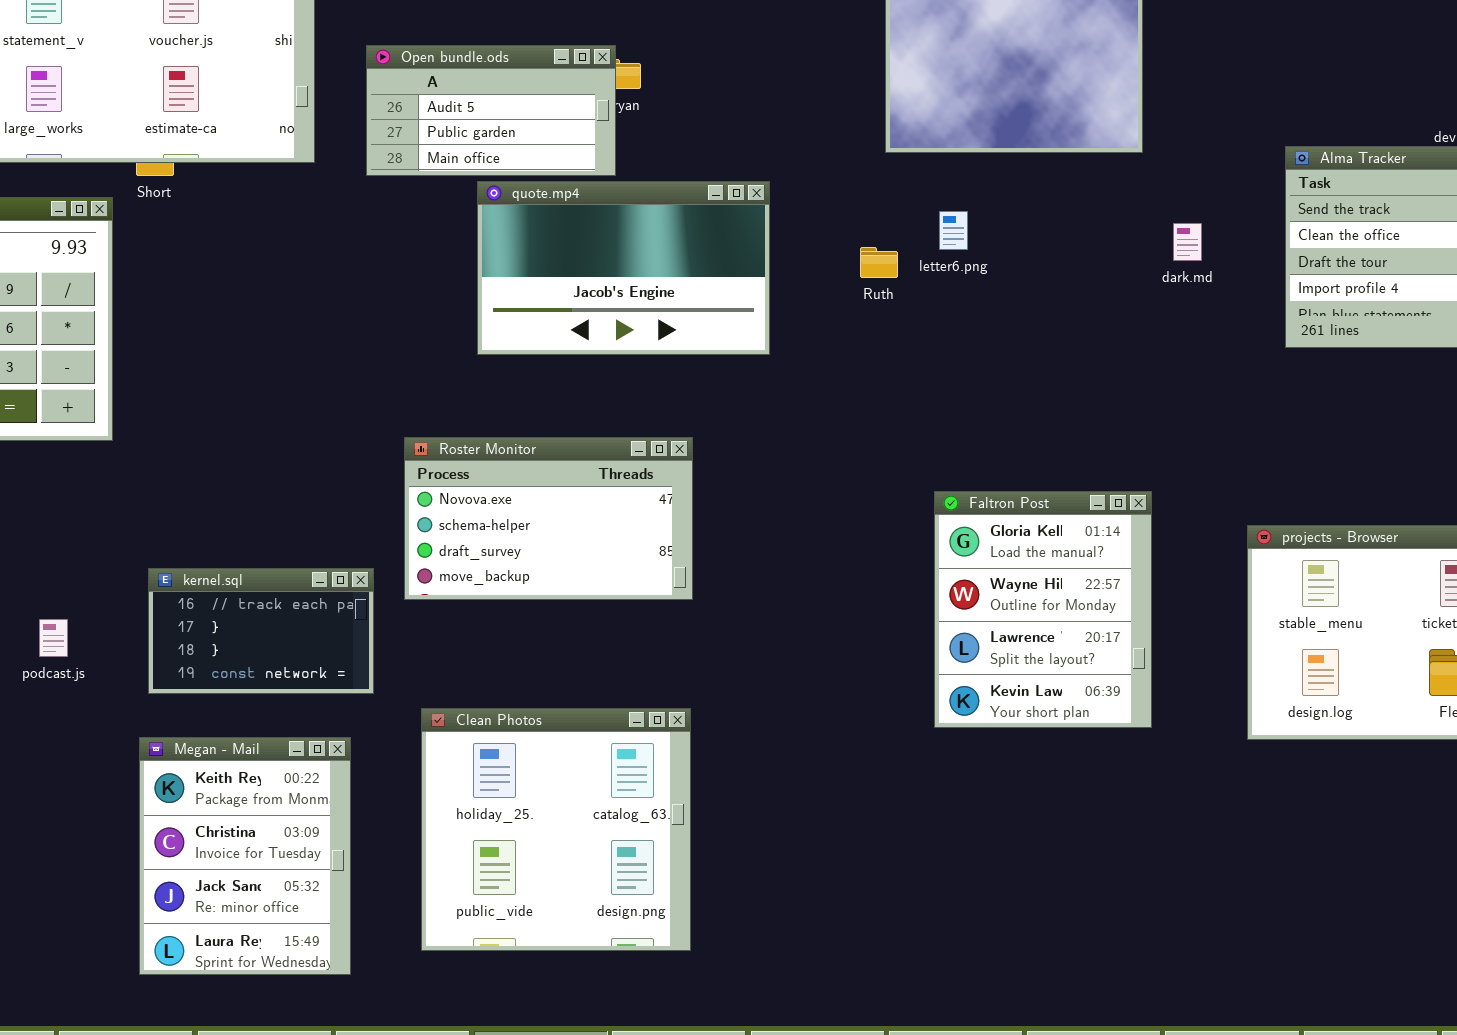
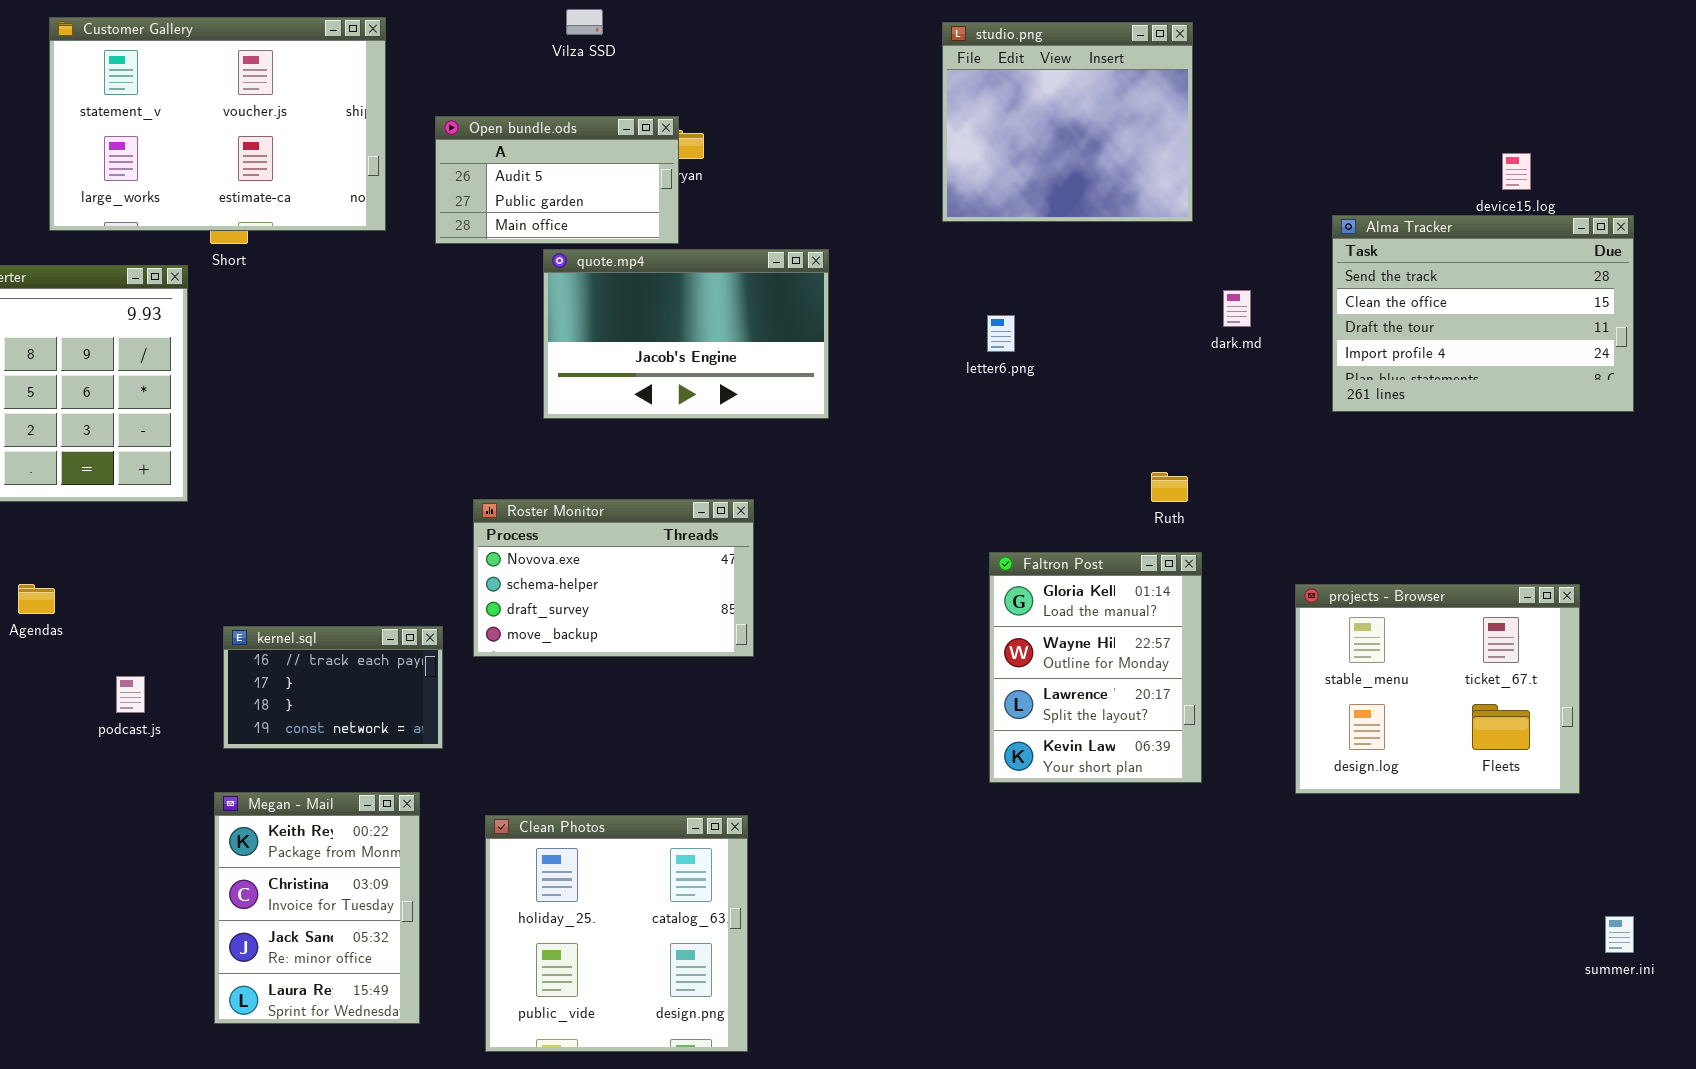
letter6.png: [939,211,968,250] -> [987,315,1015,352], moved
Ruth: [860,247,898,278] -> [1151,472,1188,502], moved
Clean Photos: [421,708,691,951] -> [485,815,748,1052], moved

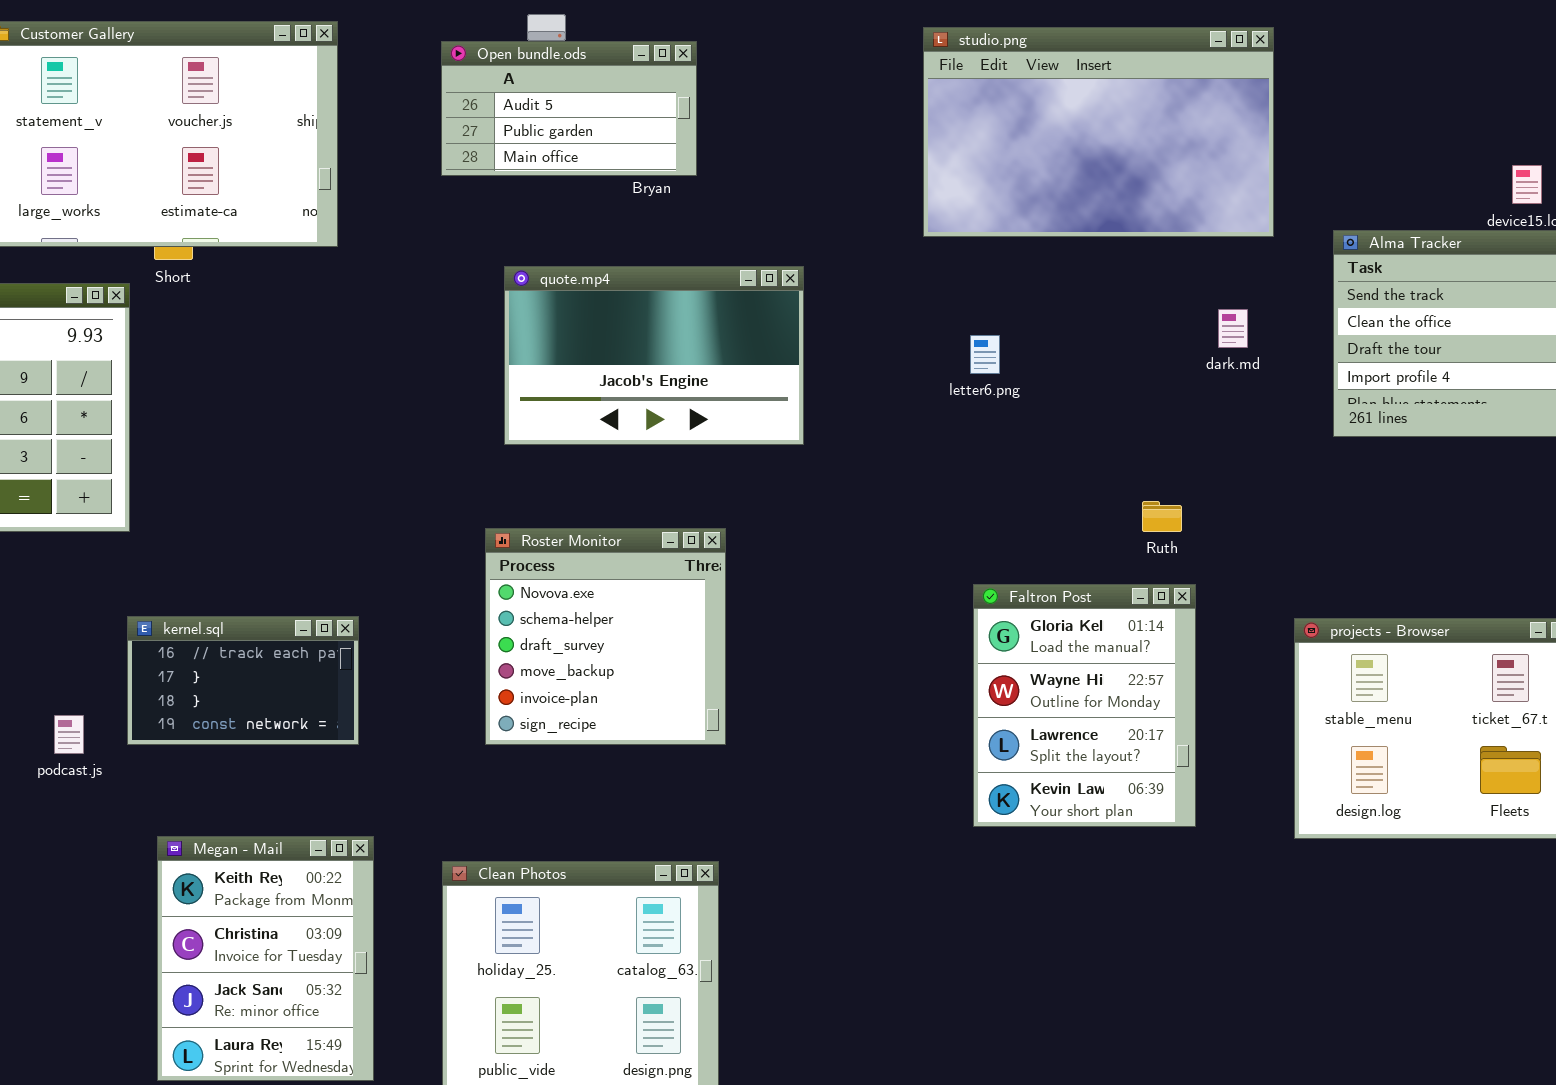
studio.png: [942,22,1193,222] -> [923,27,1274,237], resized
Open bundle.ods: [435,116,679,244] -> [441,41,697,176], moved
Roster Monitor: [473,499,754,657] -> [485,528,726,745], resized
kernel.sql: [223,626,443,749] -> [127,616,359,745], moved

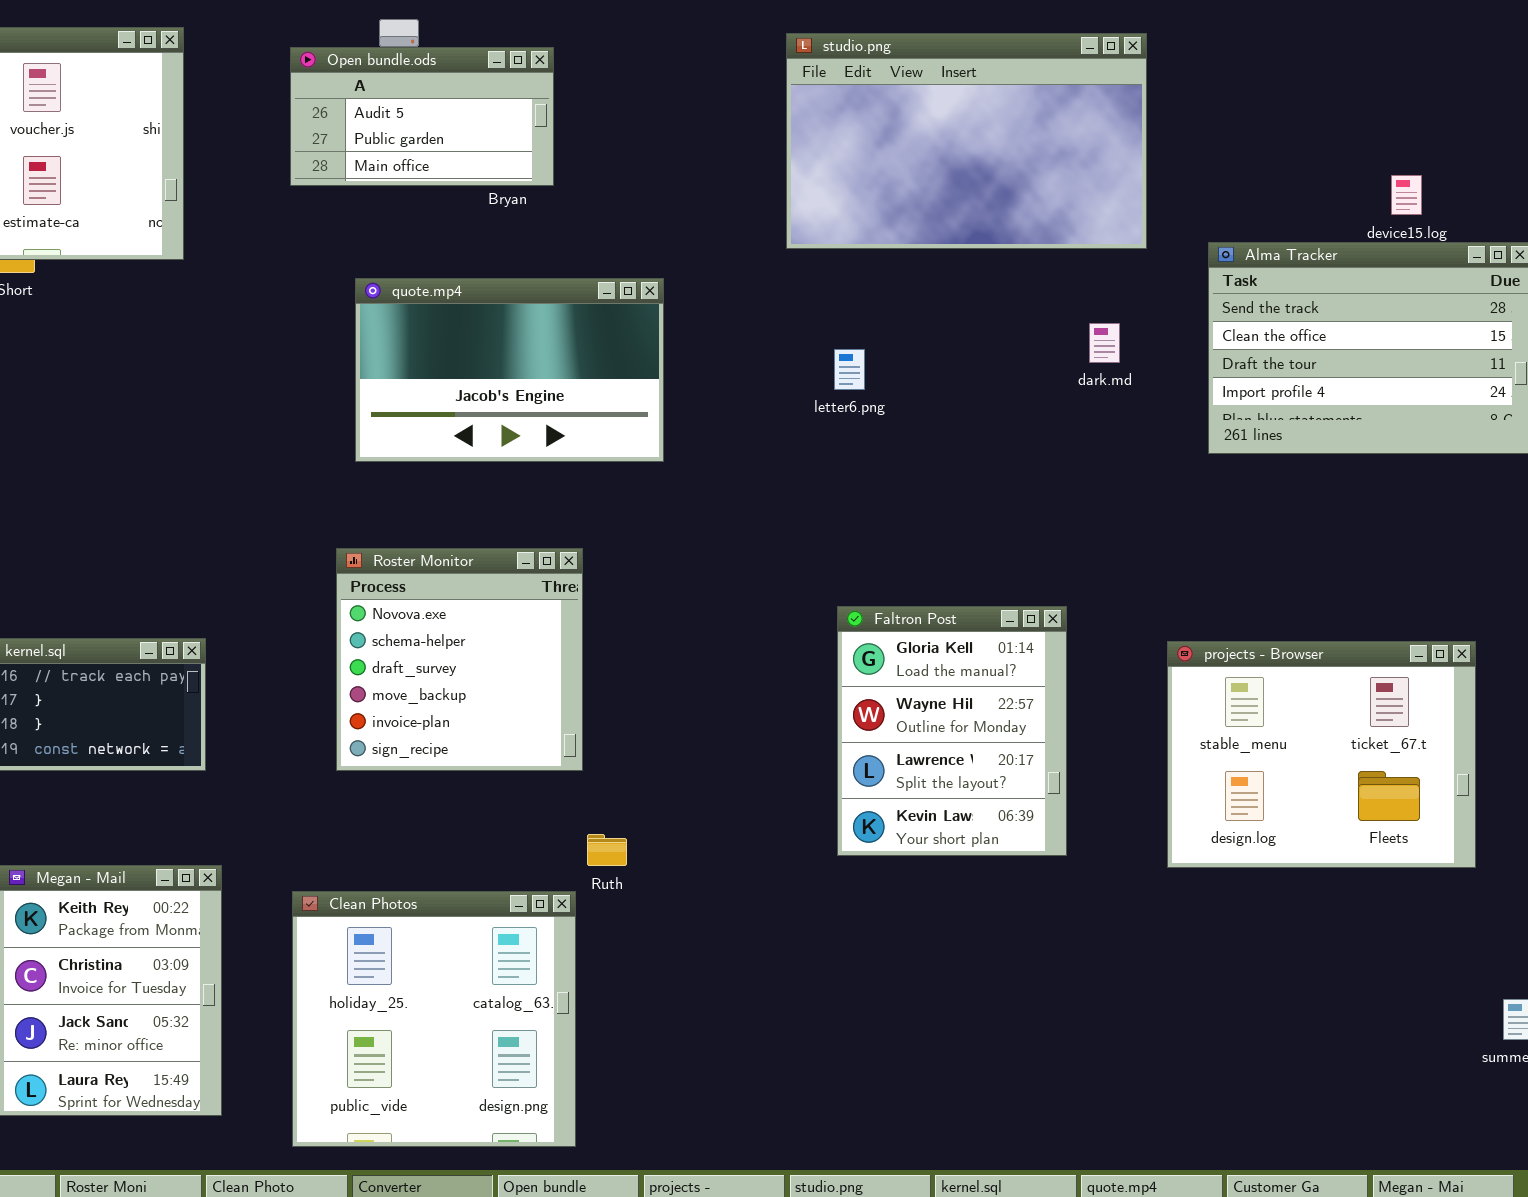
Ruth: [1142,501,1182,532] -> [587,834,627,866], moved

